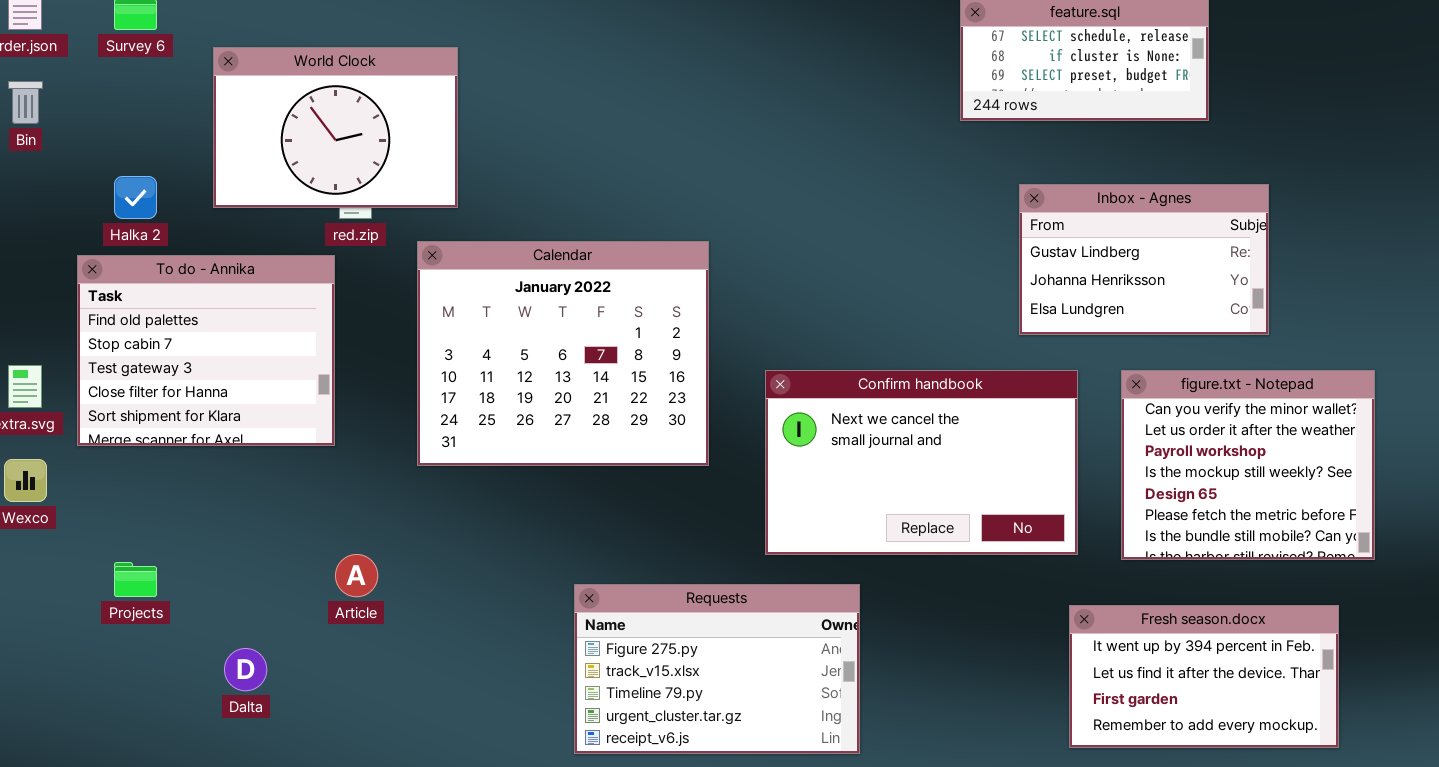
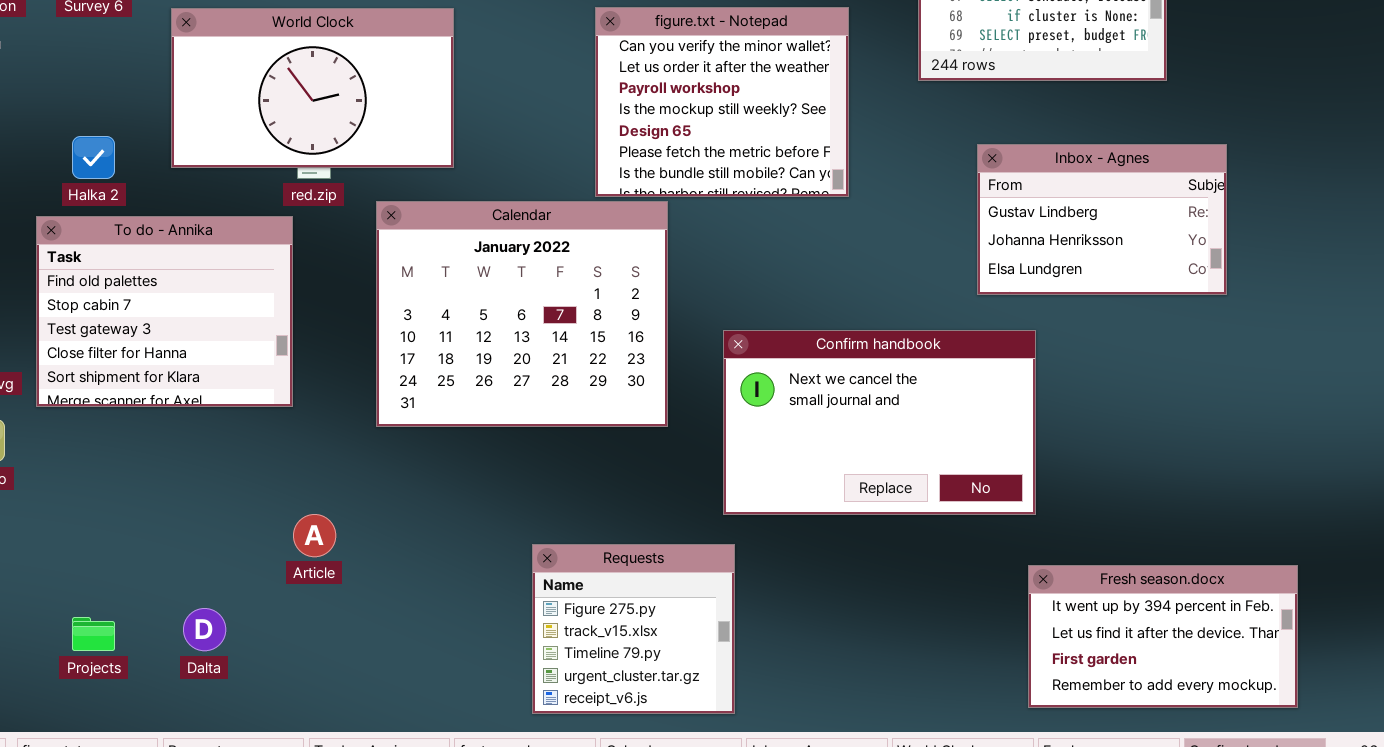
World Clock: [213,47,458,208] -> [171,8,454,168], resized
figure.txt - Notepad: [1121,370,1375,560] -> [595,7,849,197], moved
Projects: [114,562,157,597] -> [72,617,115,651], moved
Requests: [574,584,860,754] -> [532,544,735,714], resized

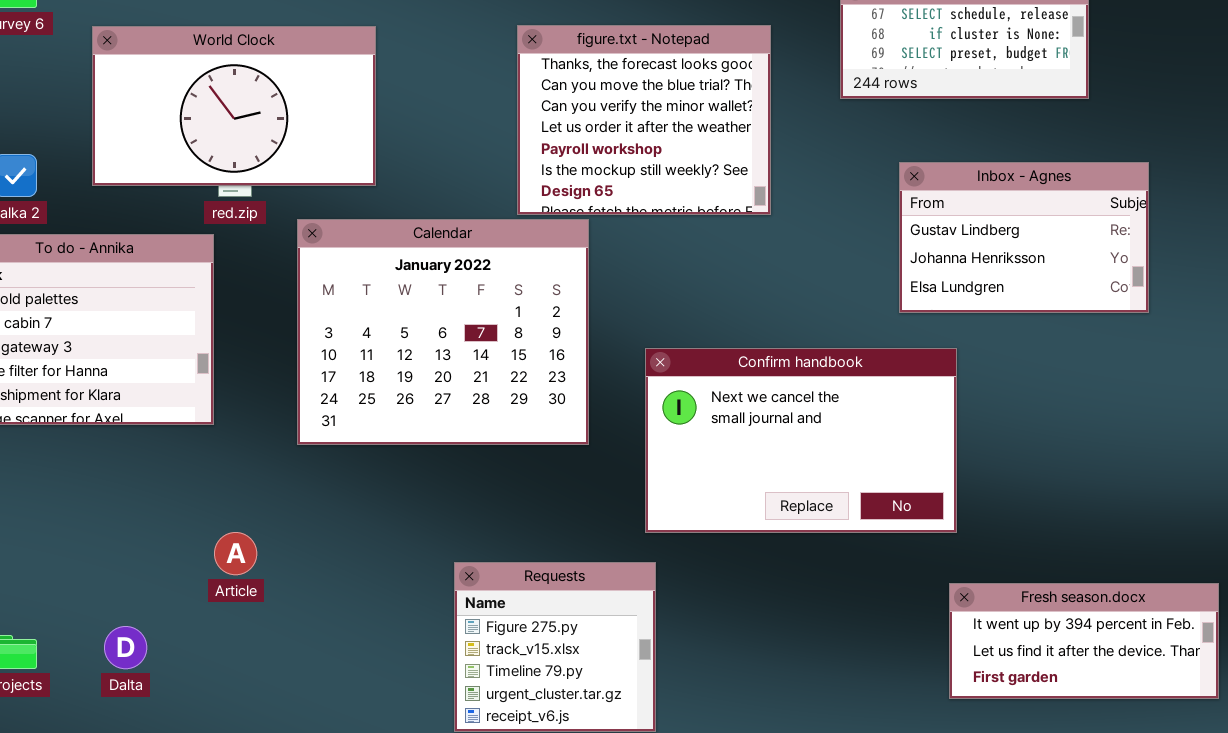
figure.txt - Notepad: [595,7,849,197] -> [517,25,771,215], scrolled up 2 rows
Fresh season.docx: [1028,565,1298,708] -> [949,583,1219,699], resized

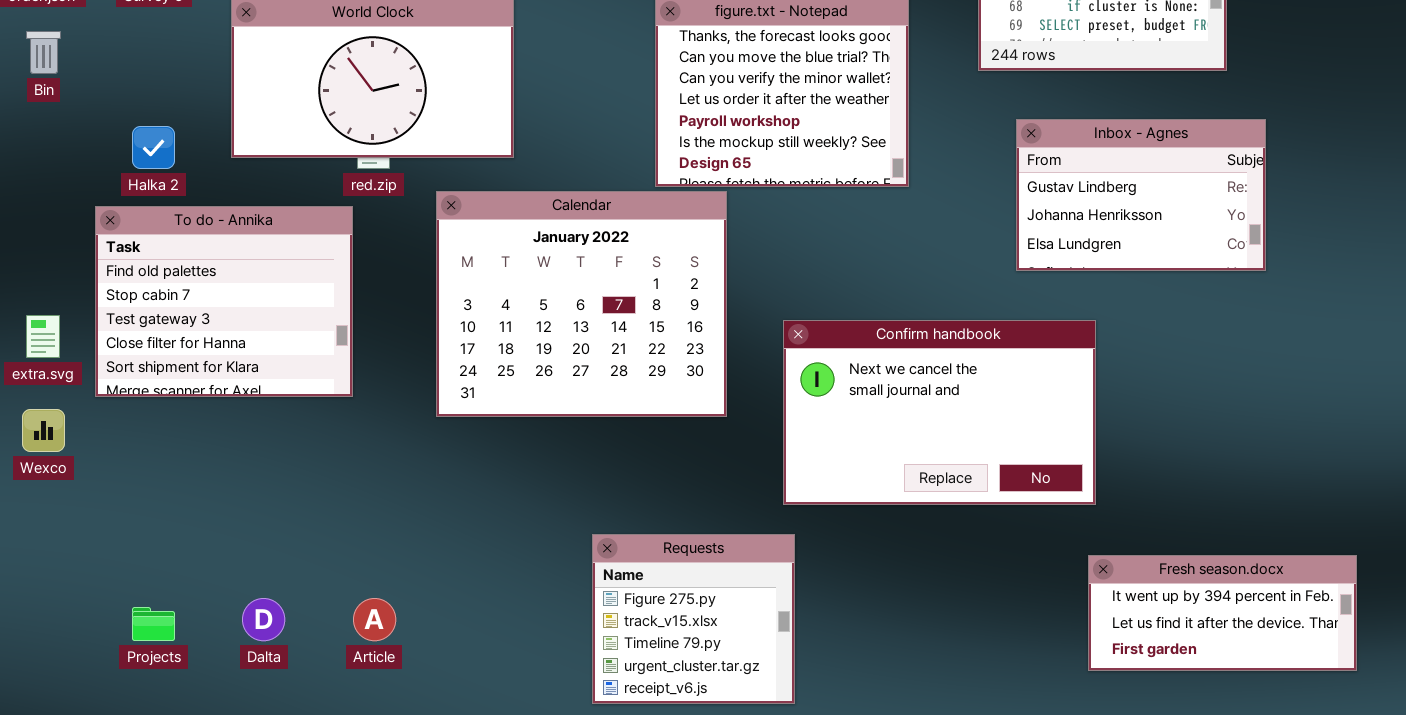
Inbox - Agnes: [899,162,1149,313] -> [1016,119,1266,271], moved
Article: [214,532,257,575] -> [353,598,396,641], moved

